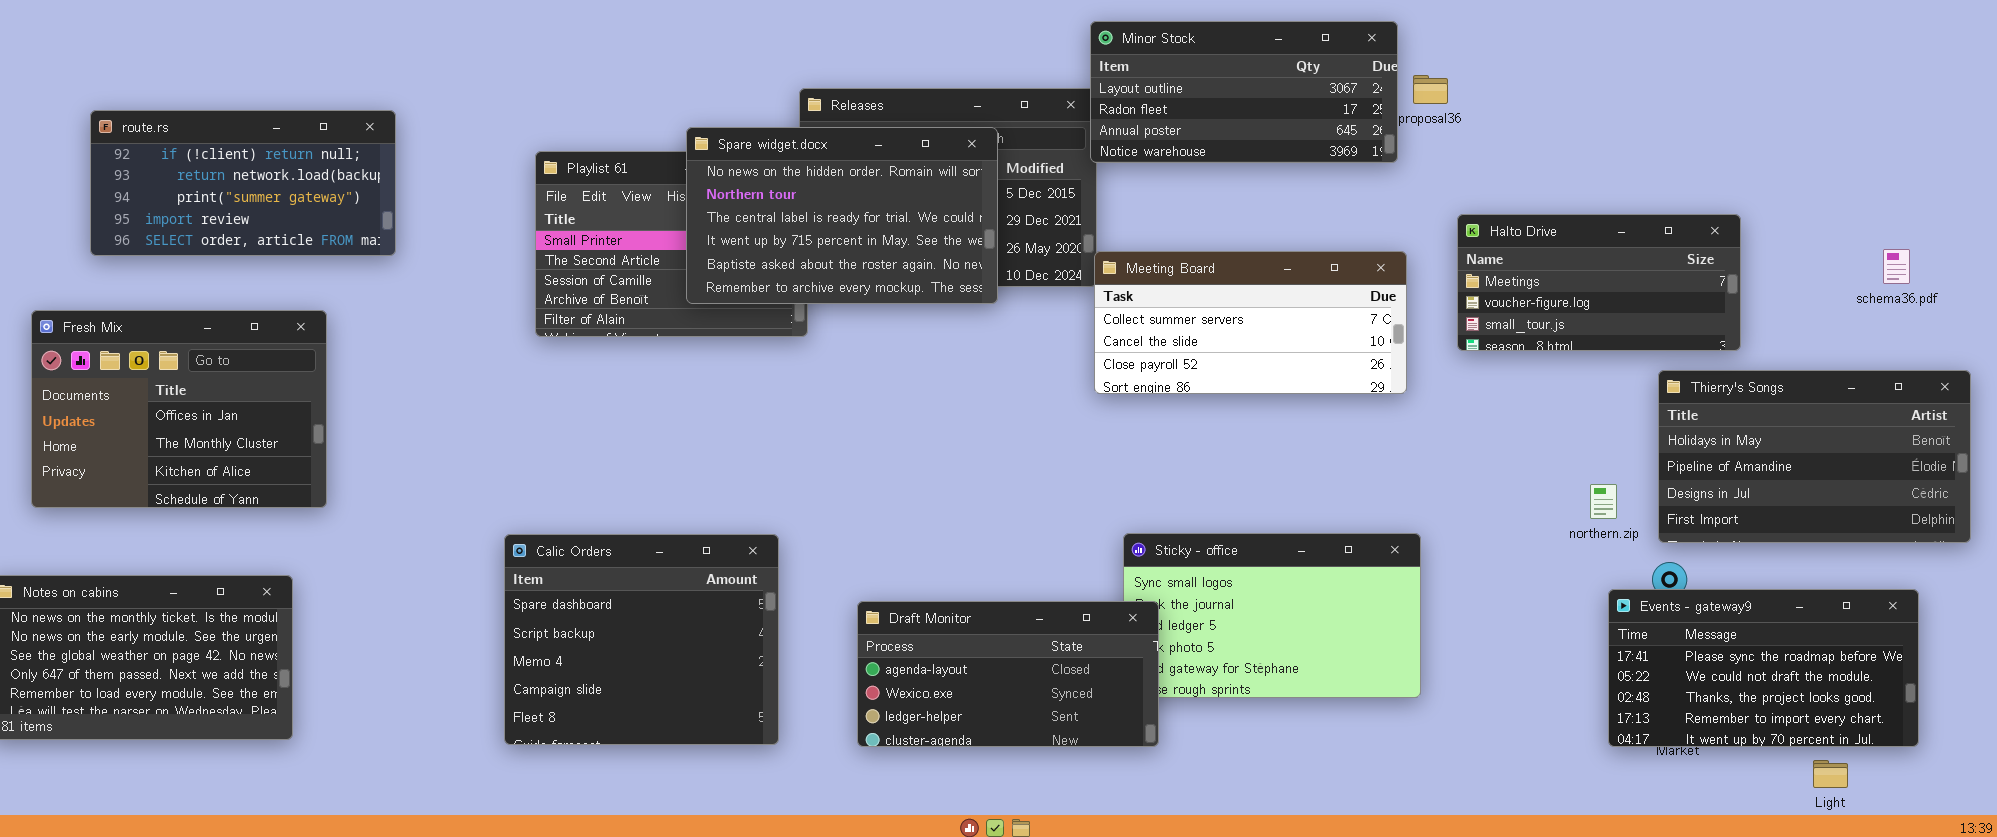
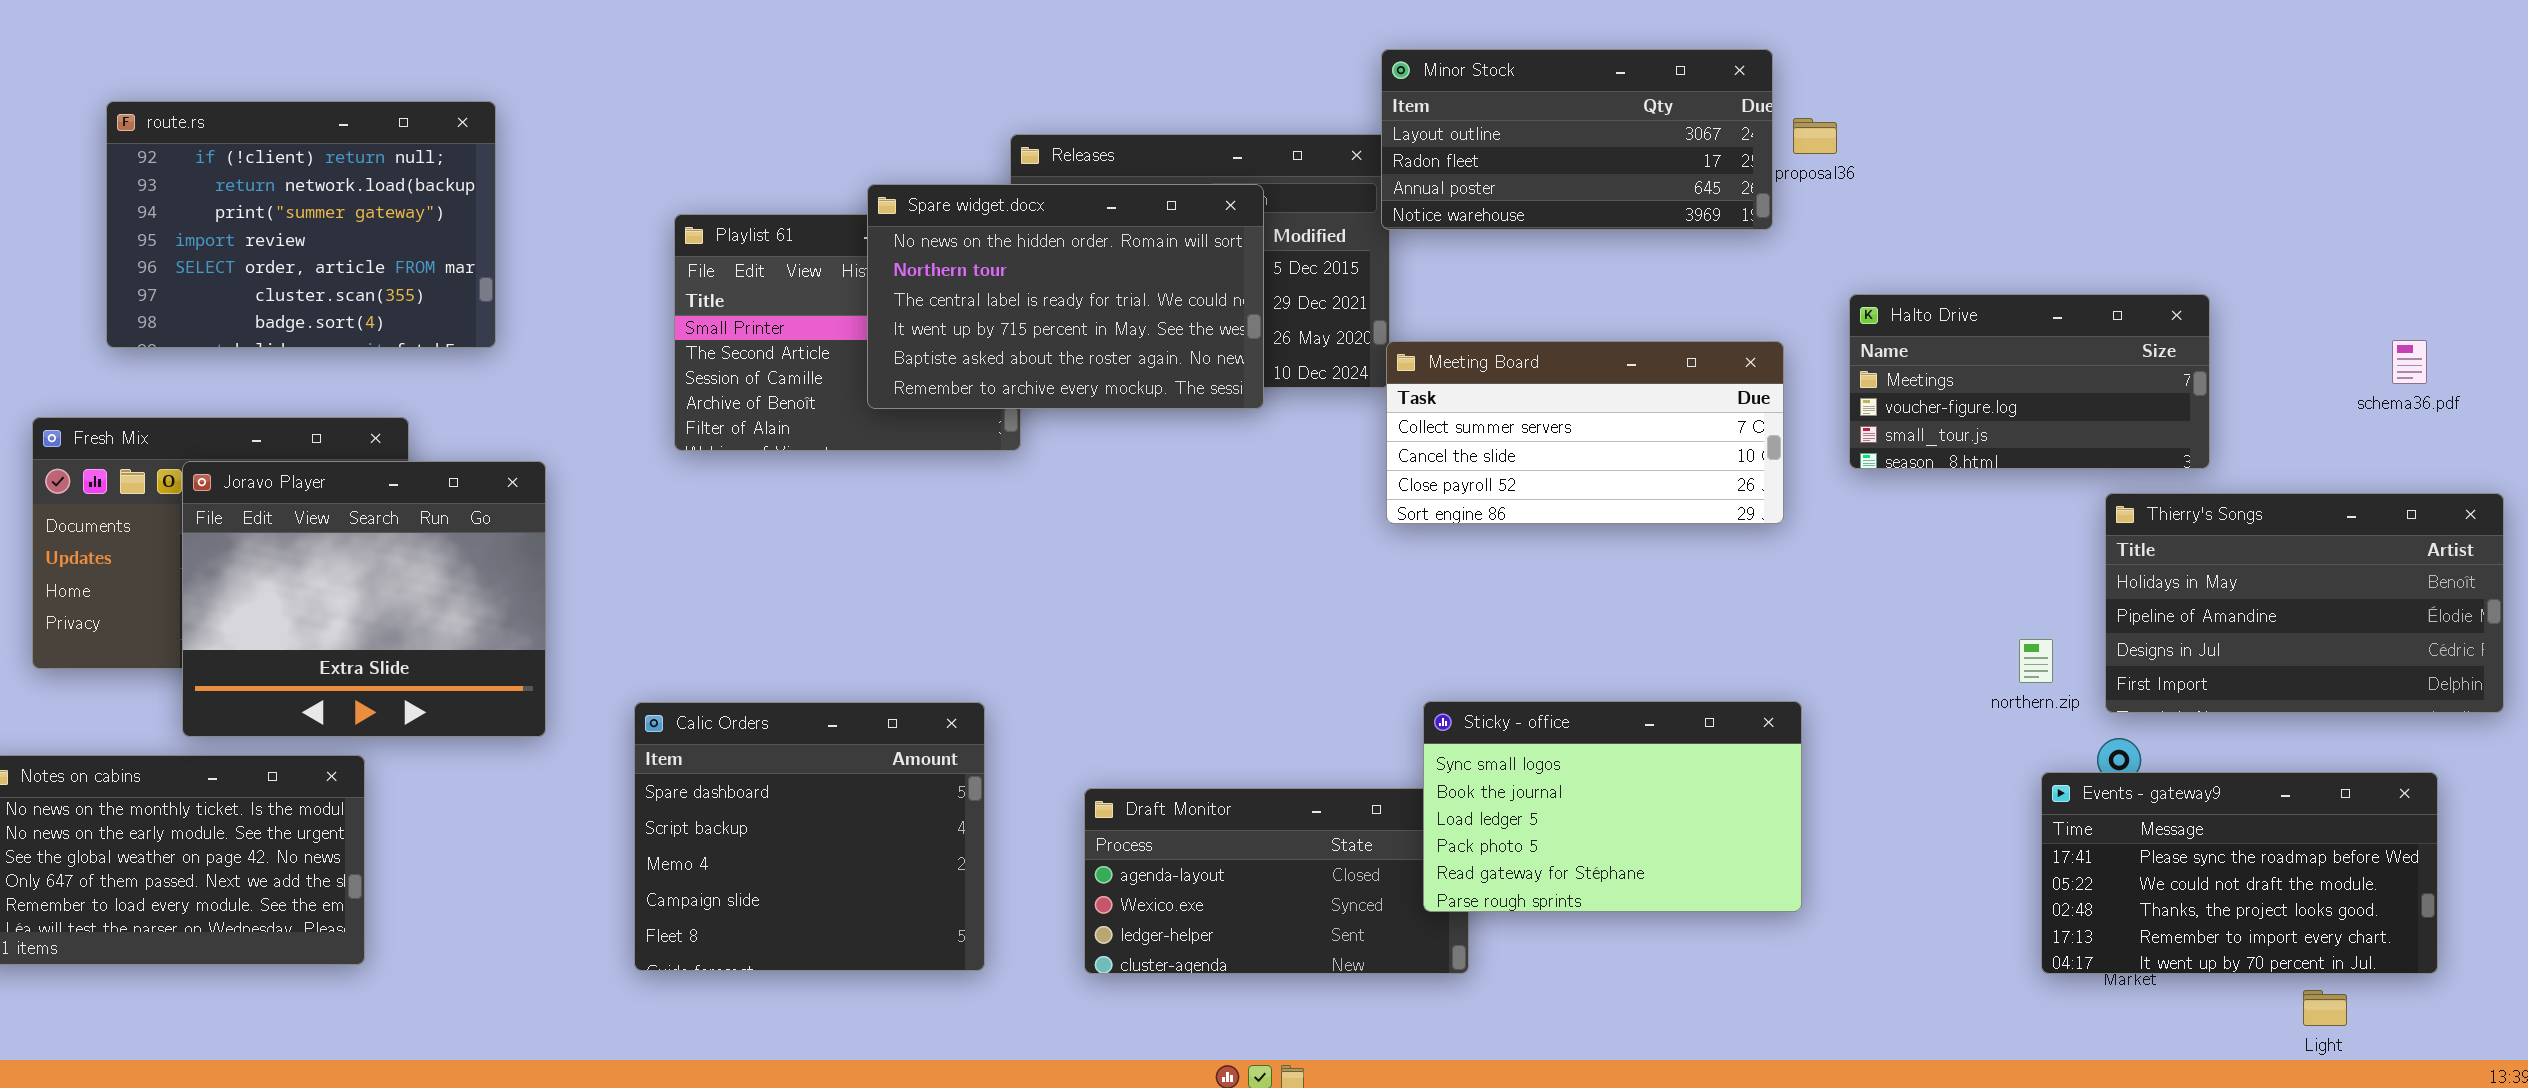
route.rs: [90,110,396,256] -> [106,101,496,348], resized
Joravo Player: none -> [182,461,546,737], opened
Sticky - office: [1123,533,1421,698] -> [1423,701,1802,912], raised

